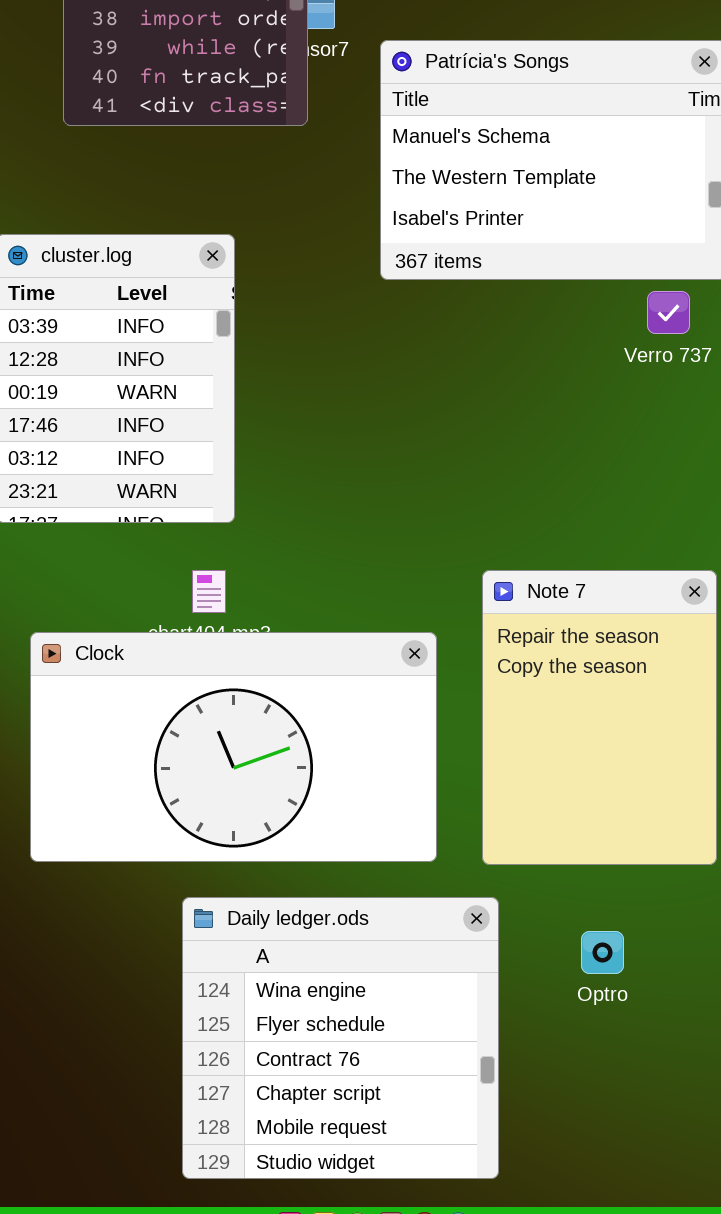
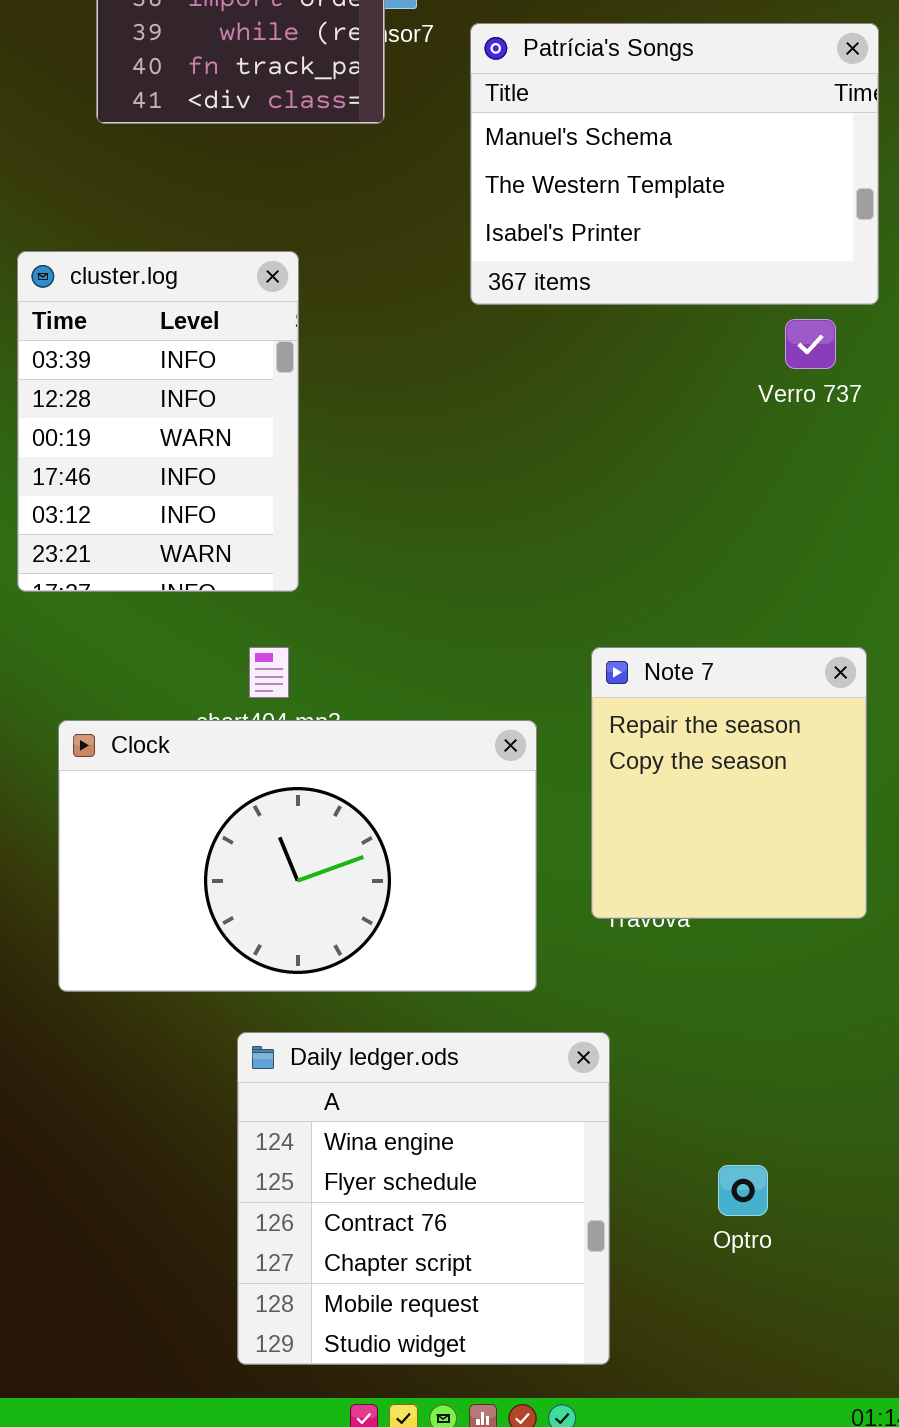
Note 7: [482,570,717,865] -> [591,647,867,919], resized
Optro: [581,931,624,974] -> [718,1165,768,1216], moved

